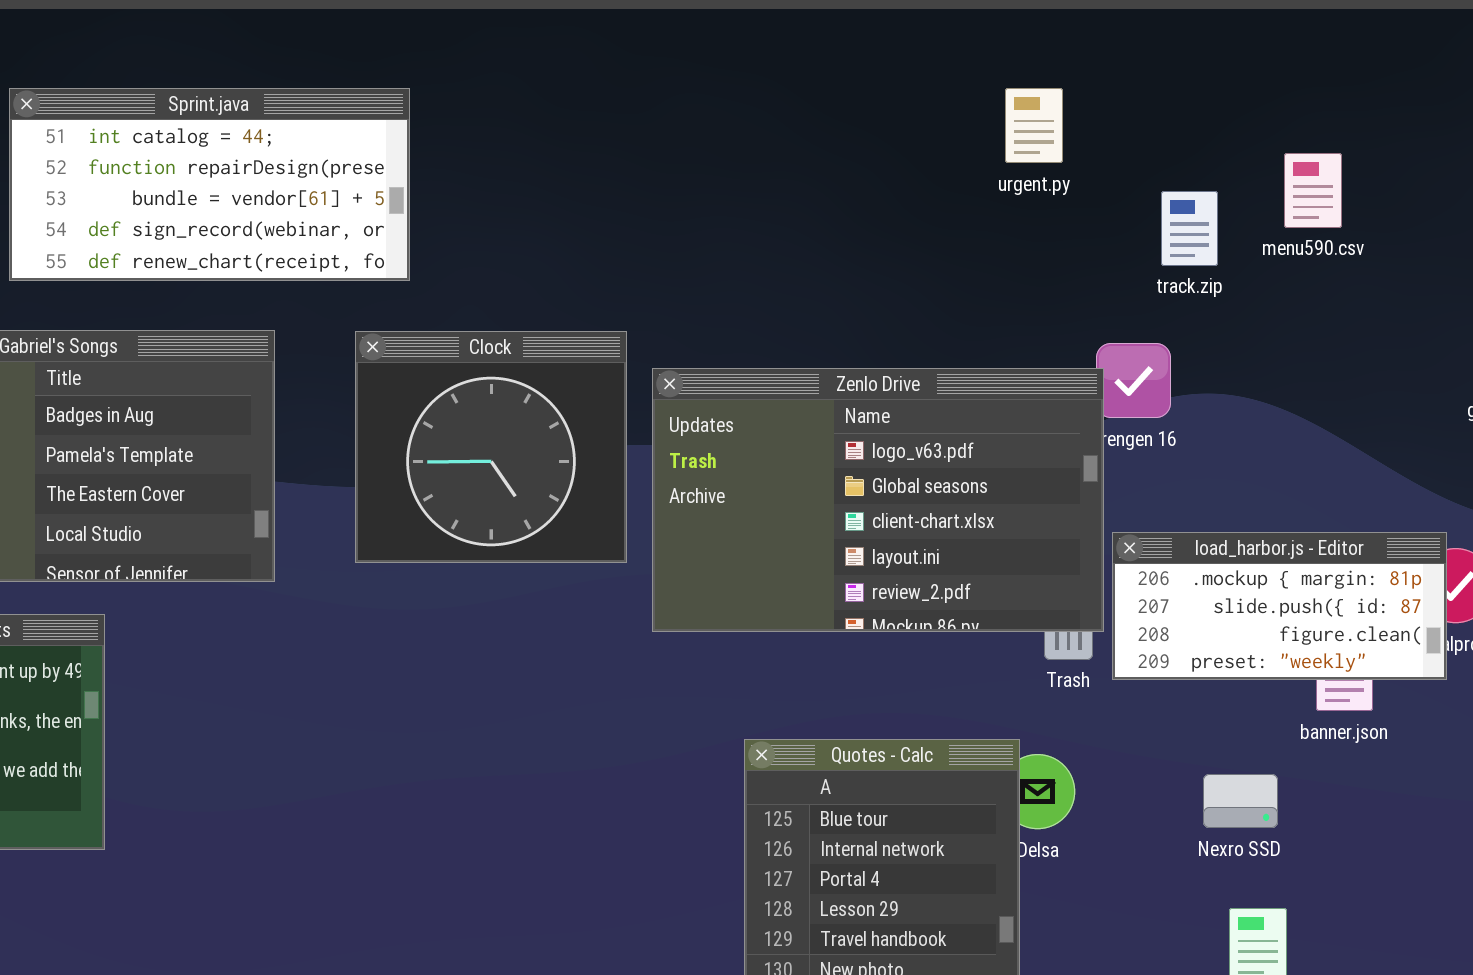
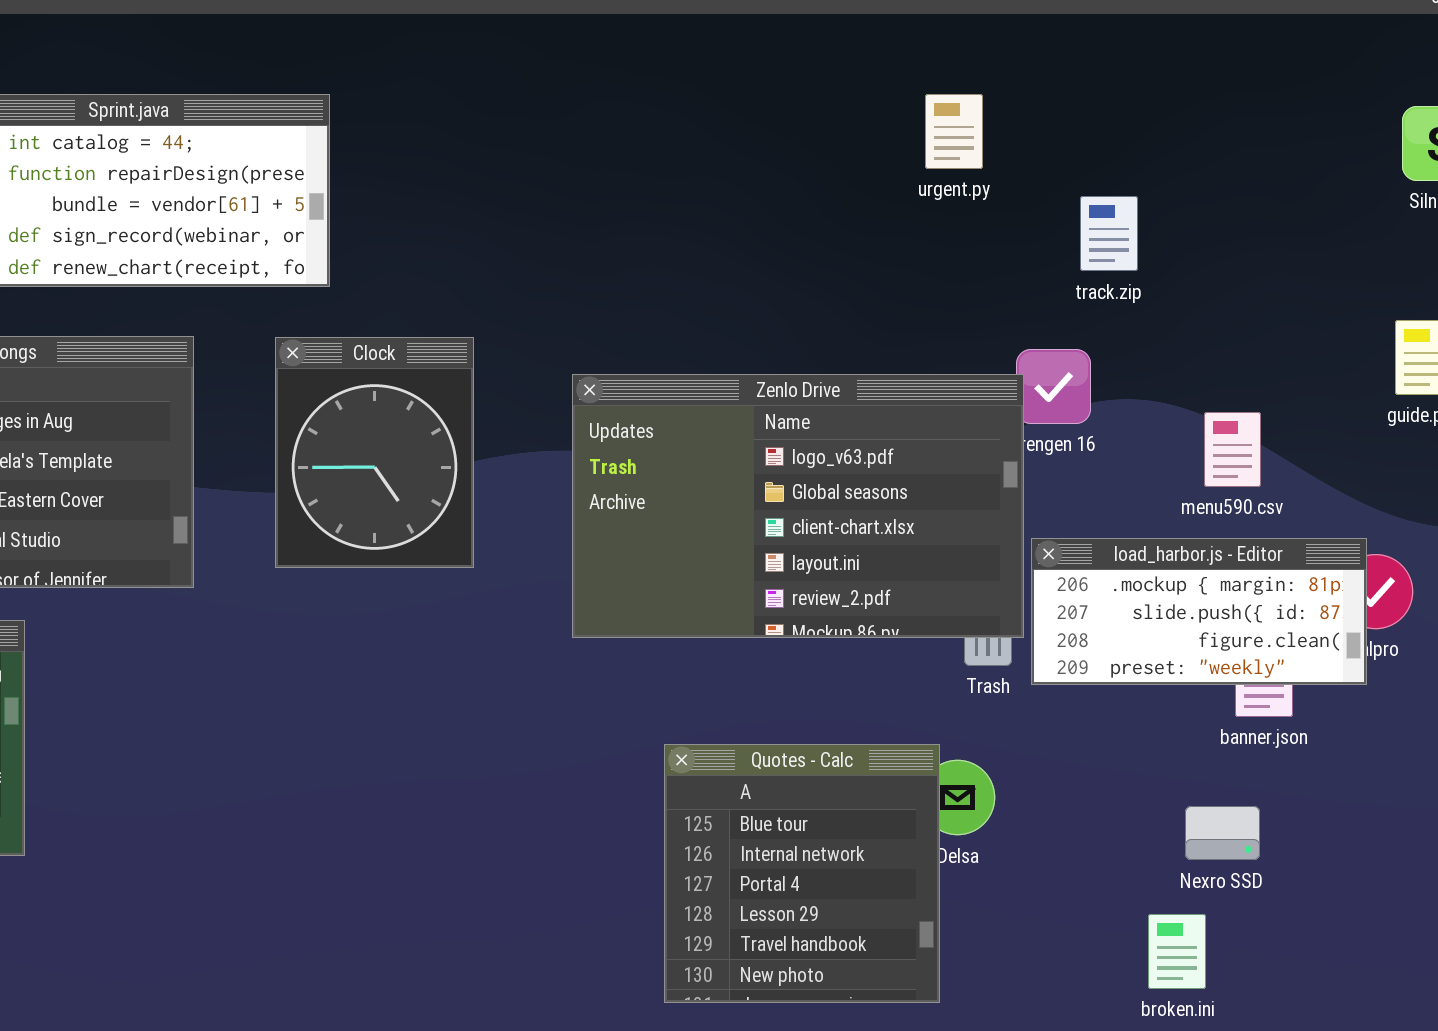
menu590.csv: [1284,153,1342,228] -> [1204,412,1261,487], moved
Clock: [355,331,627,563] -> [275,337,474,568], resized
Nexro SSD: [1203,774,1278,828] -> [1185,806,1260,860], moved

